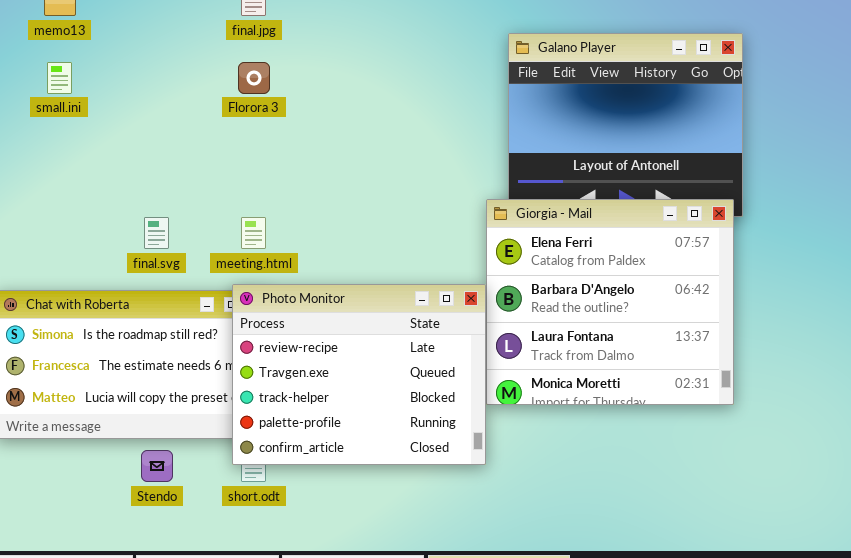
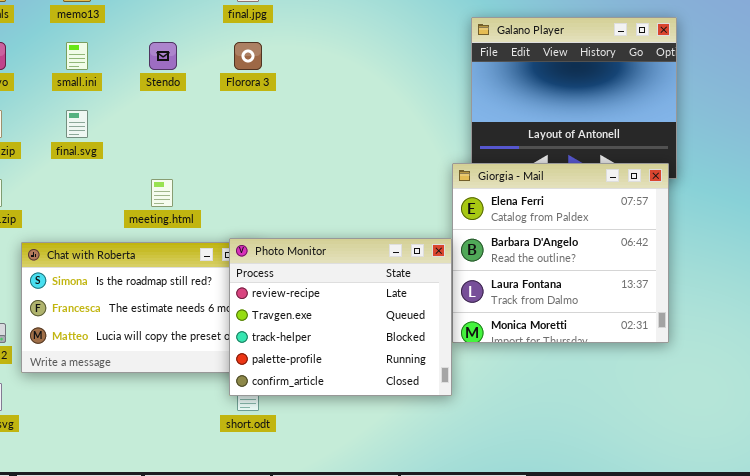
final.svg: [144,217,169,249] -> [66,110,88,138], moved
meeting.html: [241,217,266,249] -> [151,179,173,207], moved
Stendo: [141,450,173,482] -> [149,42,177,70], moved

